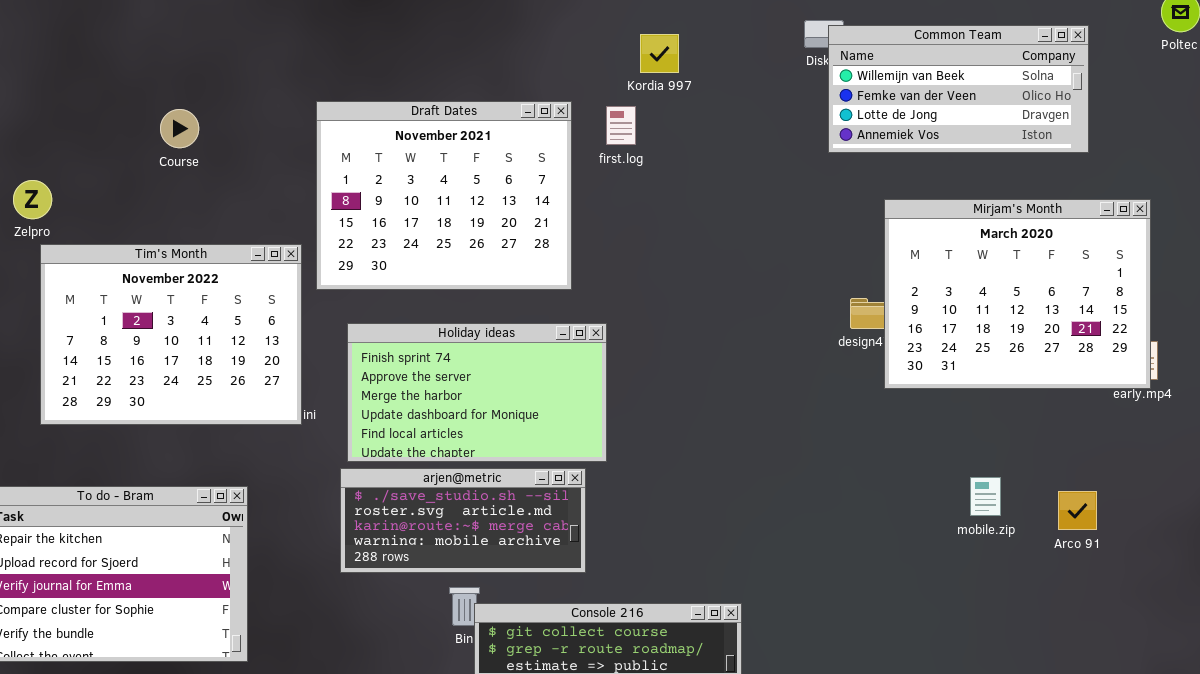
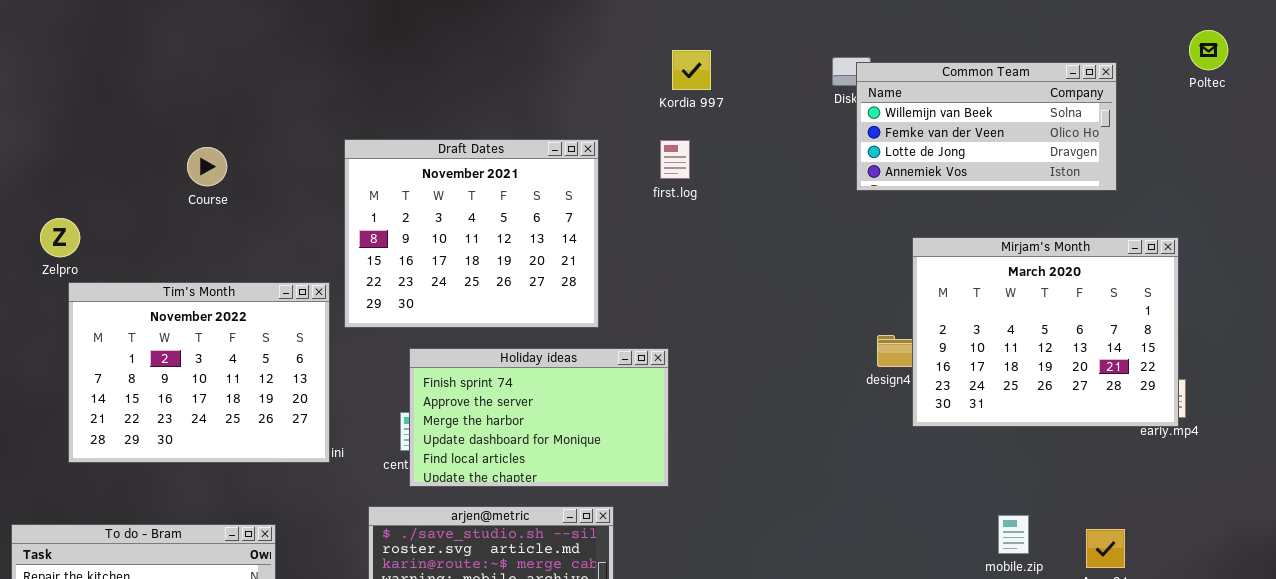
Kordia 997: [640,34,679,73] -> [672,50,711,90], moved
first.log: [606,106,636,145] -> [660,140,690,179], moved
Holiday ideas: [347,323,607,462] -> [409,348,669,487], moved

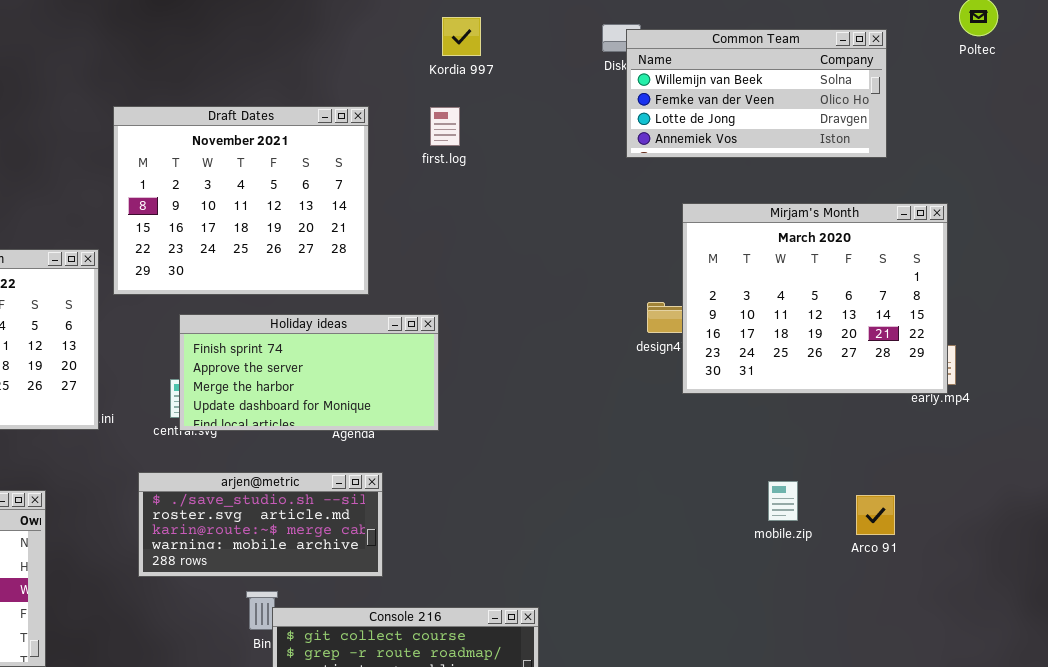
Holiday ideas: [409,348,669,487] -> [179,314,439,431], resized

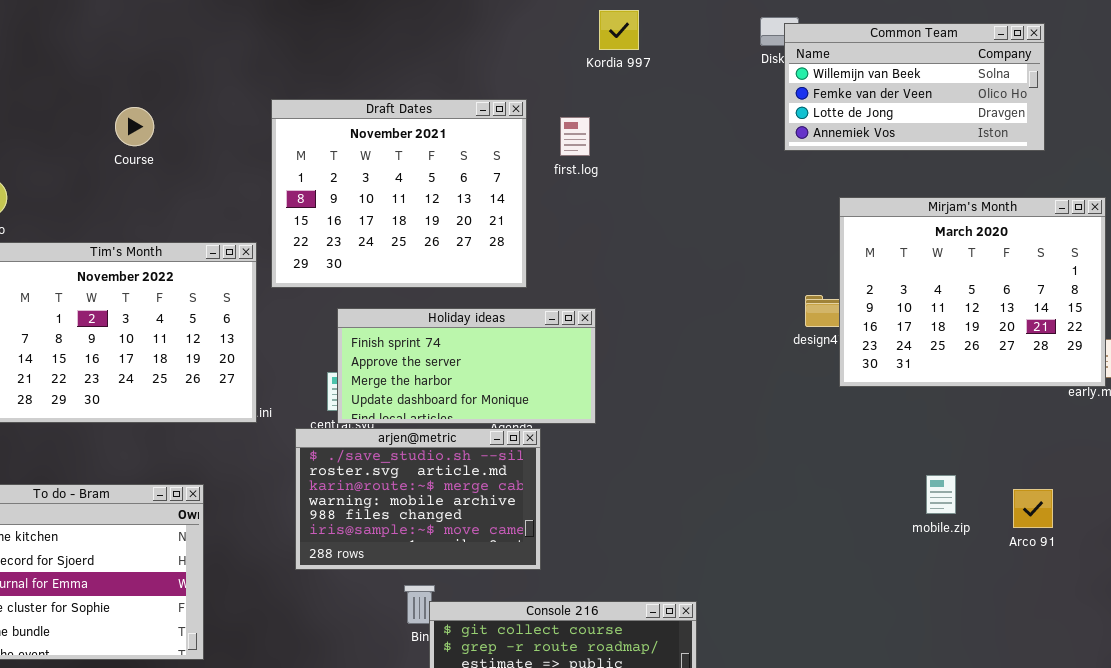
first.log: [430,107,460,146] -> [560,117,590,156], moved
arjen@metric: [138,472,383,577] -> [295,428,541,570], resized

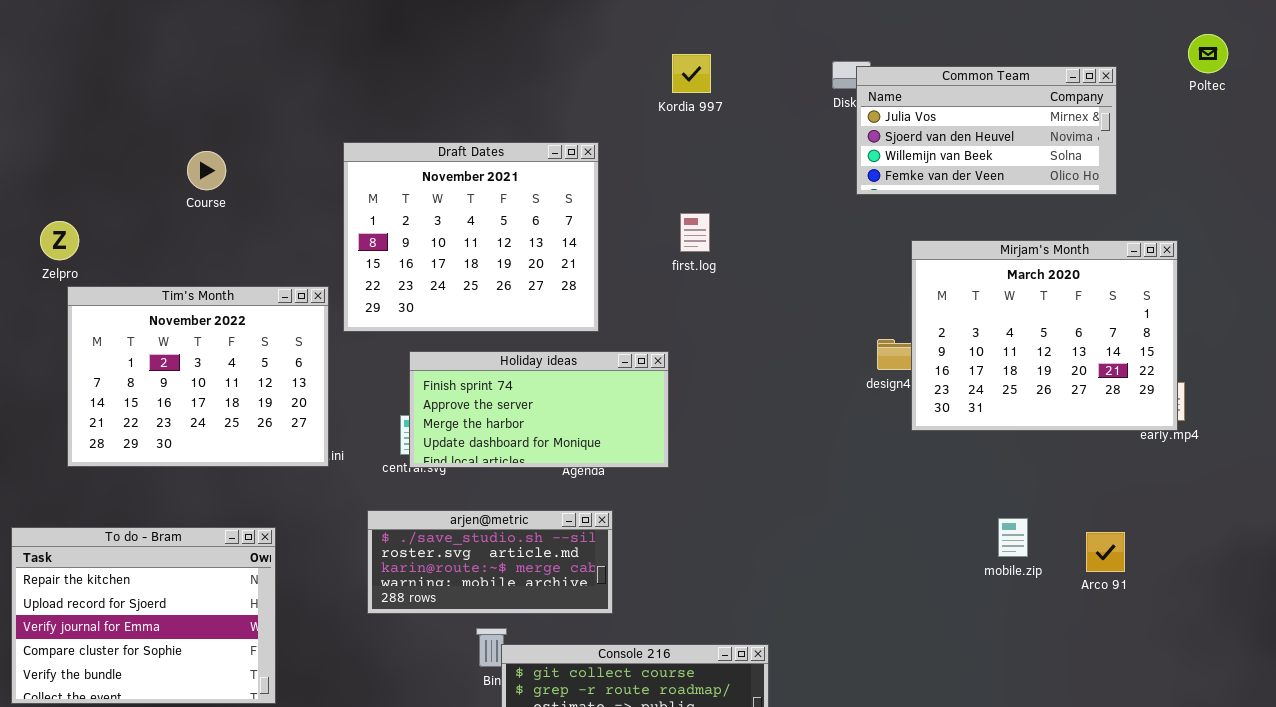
Common Team: [784,23,1045,151] -> [856,66,1117,195], scrolled up 2 rows
first.log: [560,117,590,156] -> [680,213,710,252], moved
arjen@metric: [295,428,541,570] -> [367,510,613,614], resized

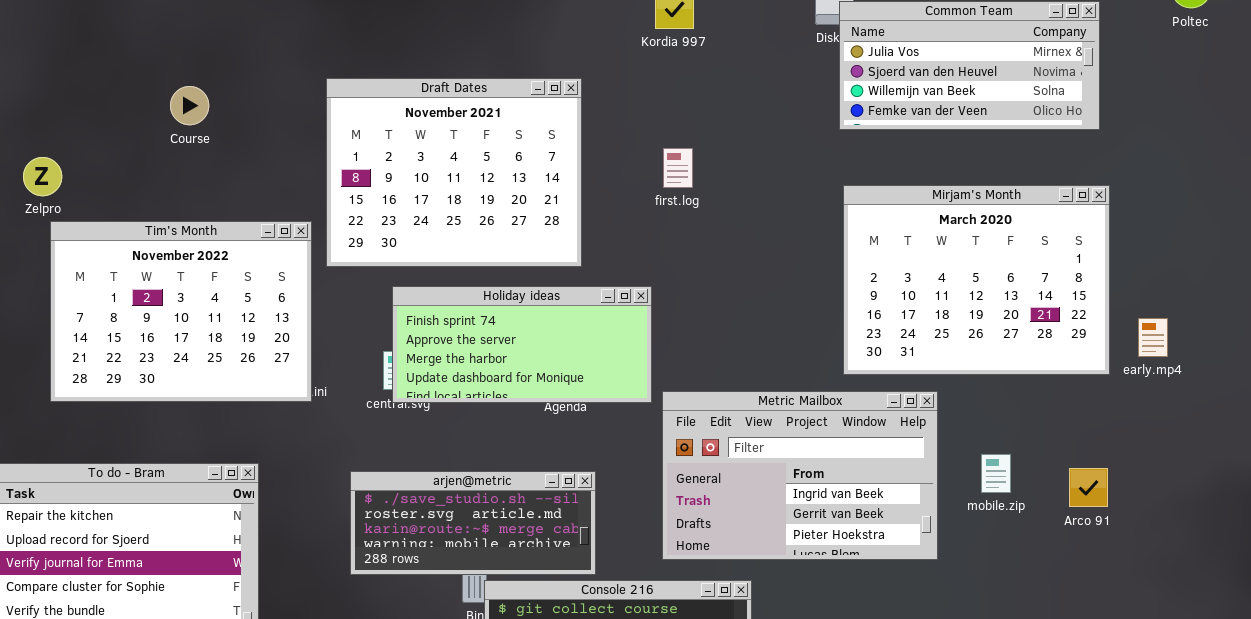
Mirjam's Month: [911,240,1178,431] -> [843,185,1110,375], moved
Metric Mailbox: none -> [662,391,938,560], opened
arjen@metric: [367,510,613,614] -> [350,471,596,575], moved

